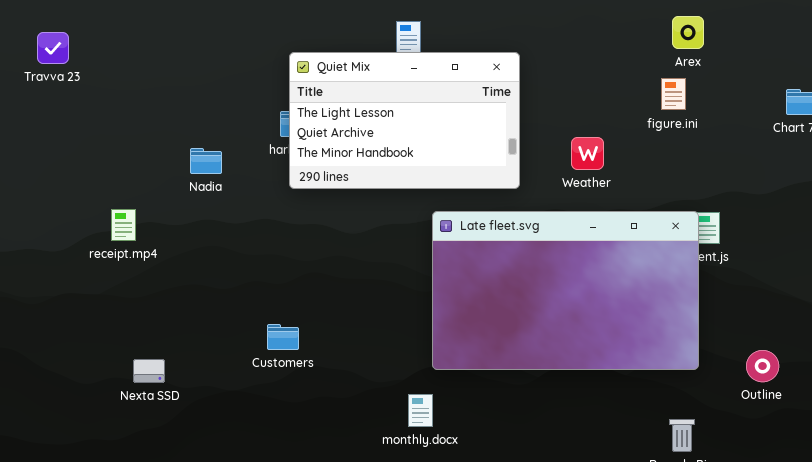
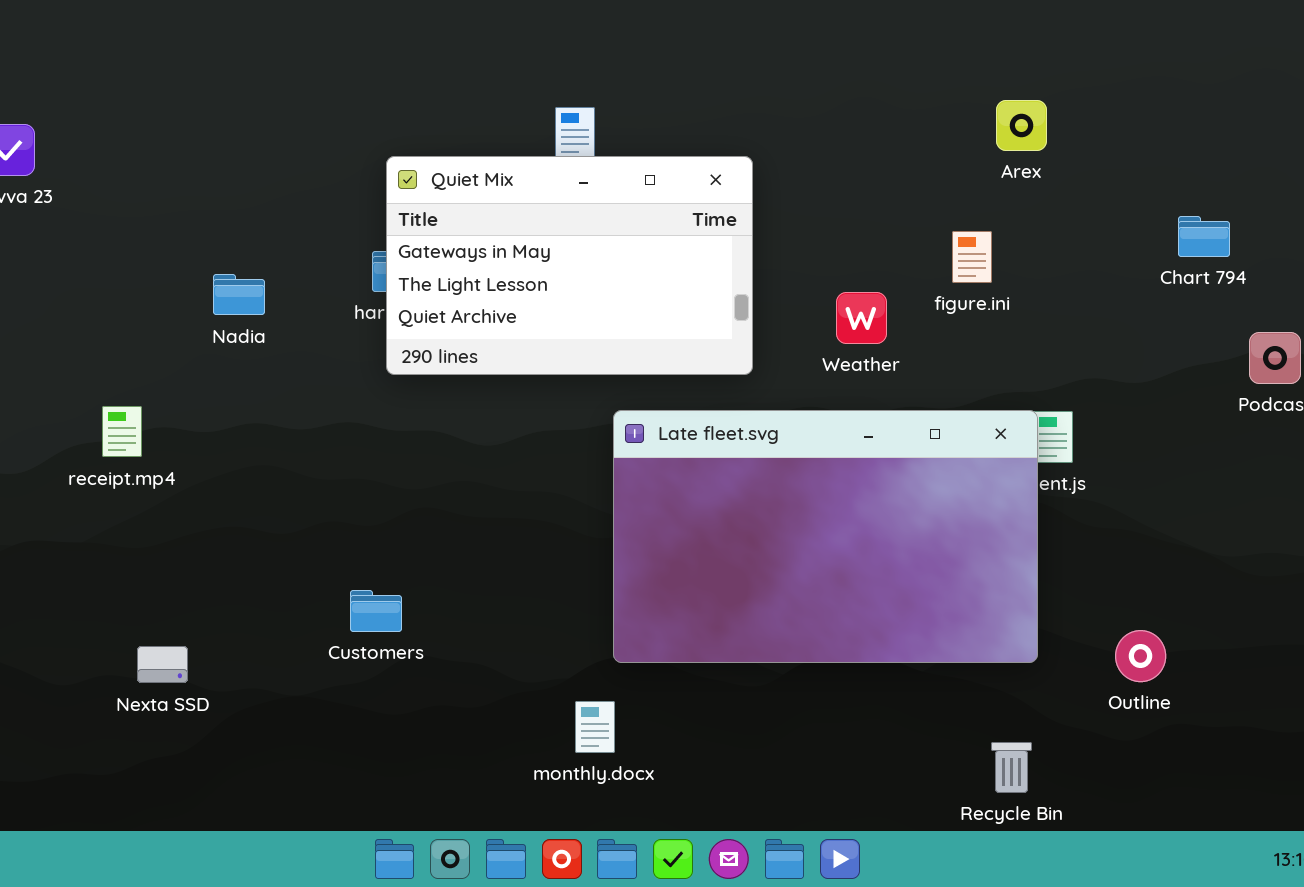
Quiet Mix: [289,52,520,189] -> [386,156,753,375], scrolled up 1 row
figure.ini: [661,78,686,110] -> [952,231,992,283], moved
Nadia: [190,148,222,174] -> [213,274,265,315], moved

